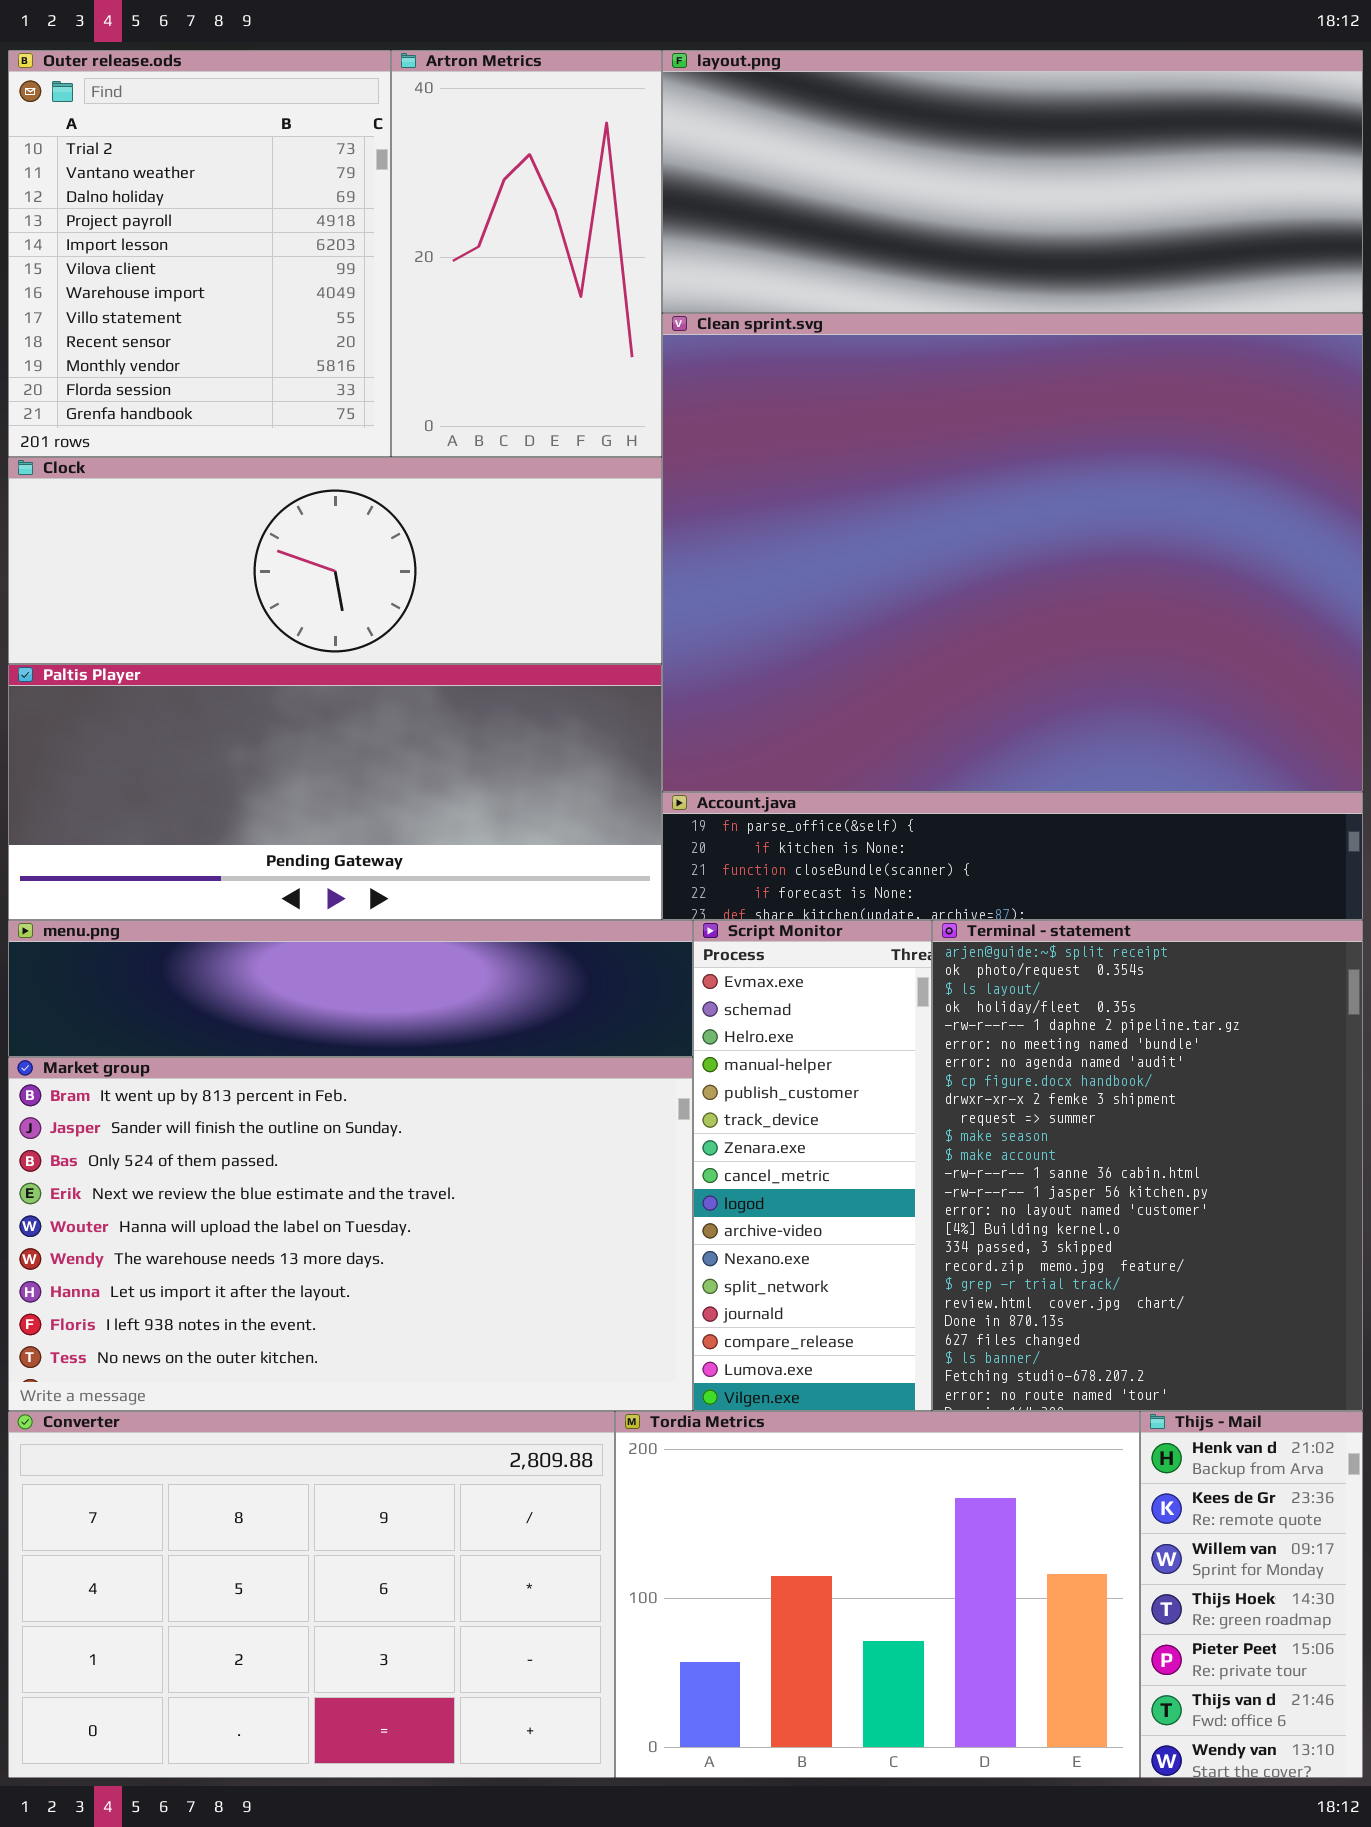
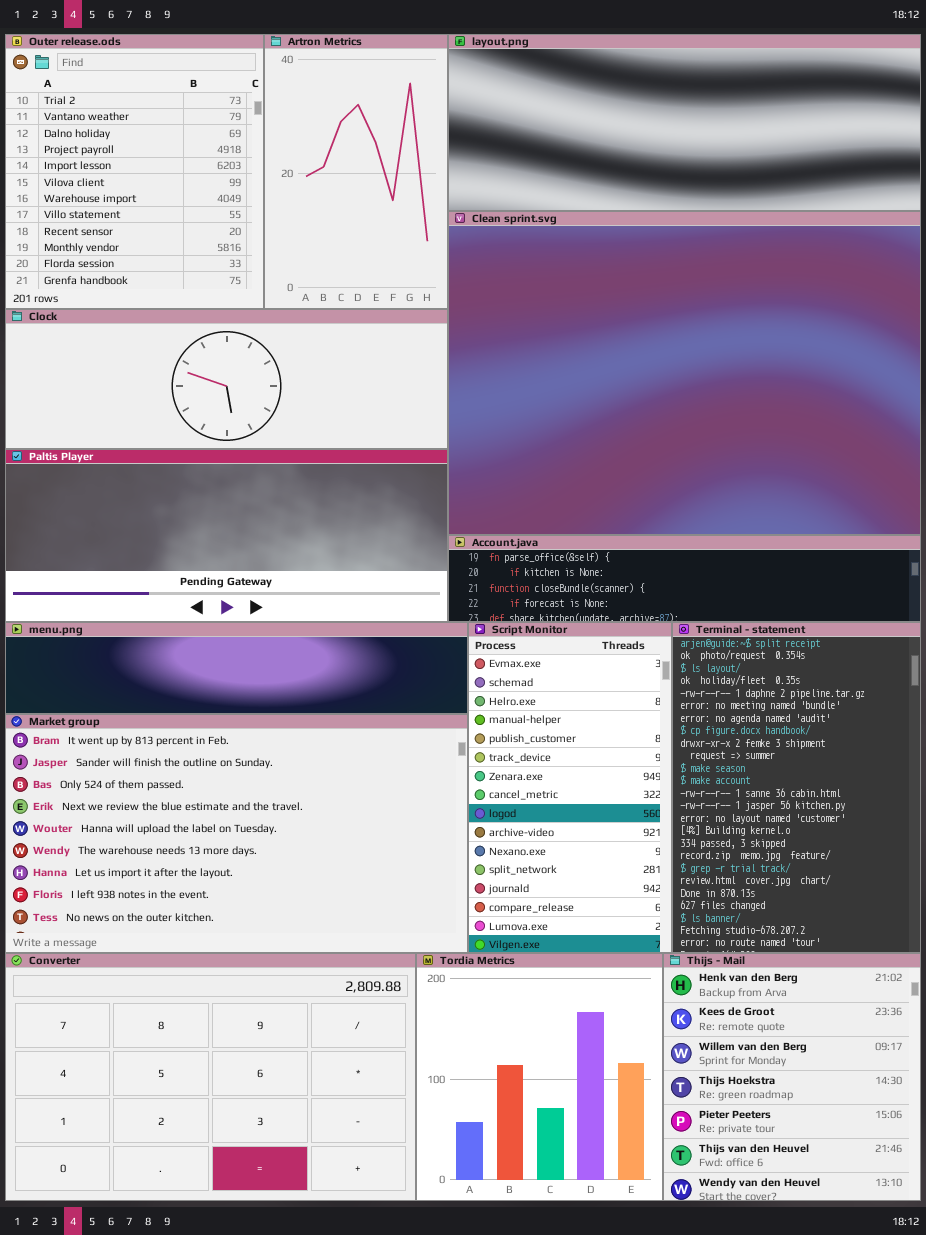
Script Monitor: [693,920,932,1411] -> [468,622,672,953], resized
Terminal - statement: [932,920,1363,1411] -> [672,622,921,953], resized
Tordia Metrics: [615,1411,1140,1778] -> [416,953,663,1201], resized
Thijs - Mail: [1140,1411,1363,1778] -> [663,953,921,1201], resized

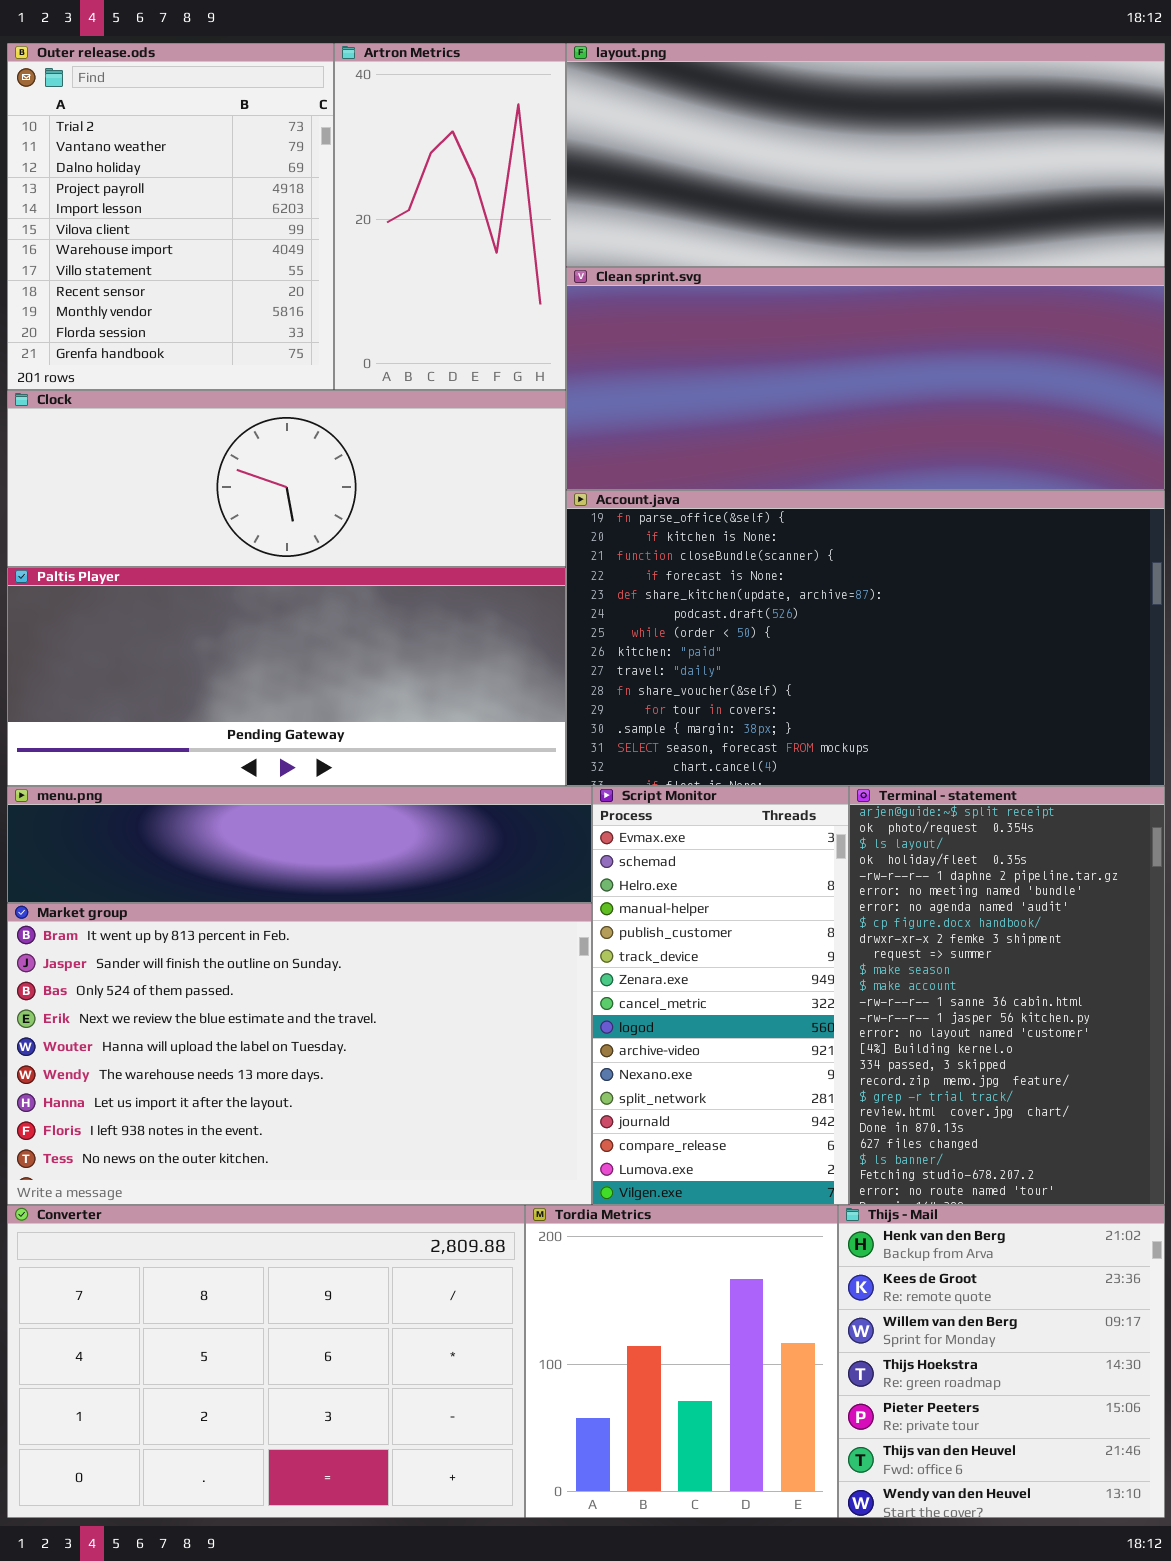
Clean sprint.svg: [448,211,921,535] -> [566,267,1165,490], resized
Account.java: [448,535,921,622] -> [566,490,1165,786], resized

